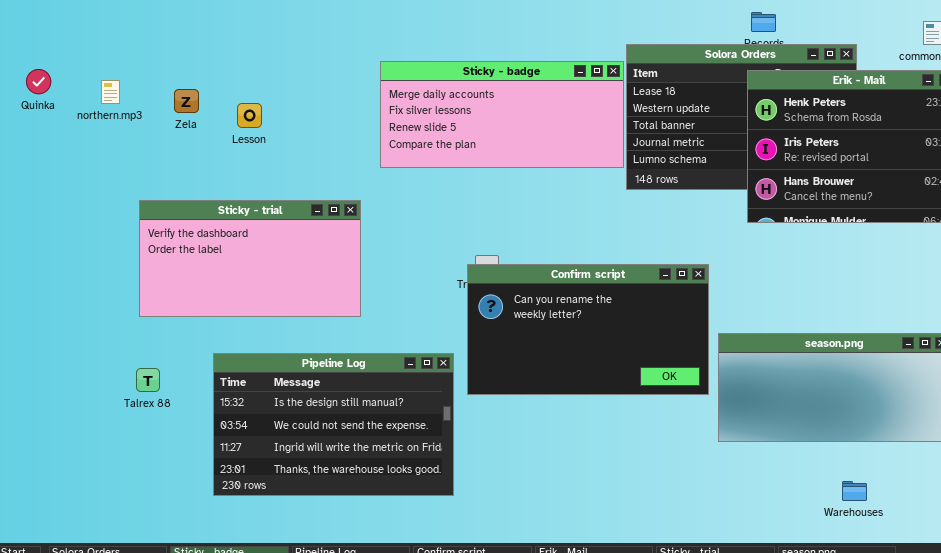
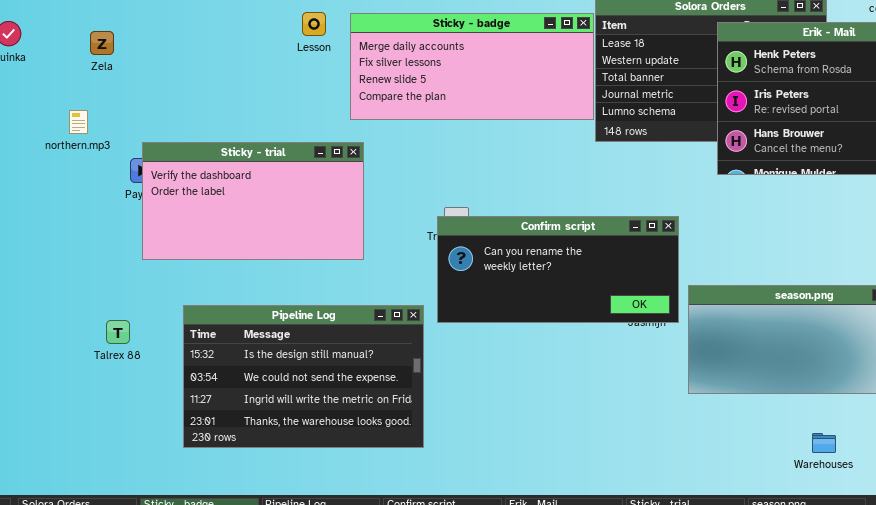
northern.mp3: [101,80,120,104] -> [69,110,88,134], moved
Zela: [174,89,199,113] -> [90,31,114,55], moved
Lesson: [237,103,262,128] -> [302,12,326,36], moved
Sticky - trial: [139,200,361,317] -> [142,142,364,260], moved
Confirm script: [467,264,709,395] -> [437,216,679,323], resized

